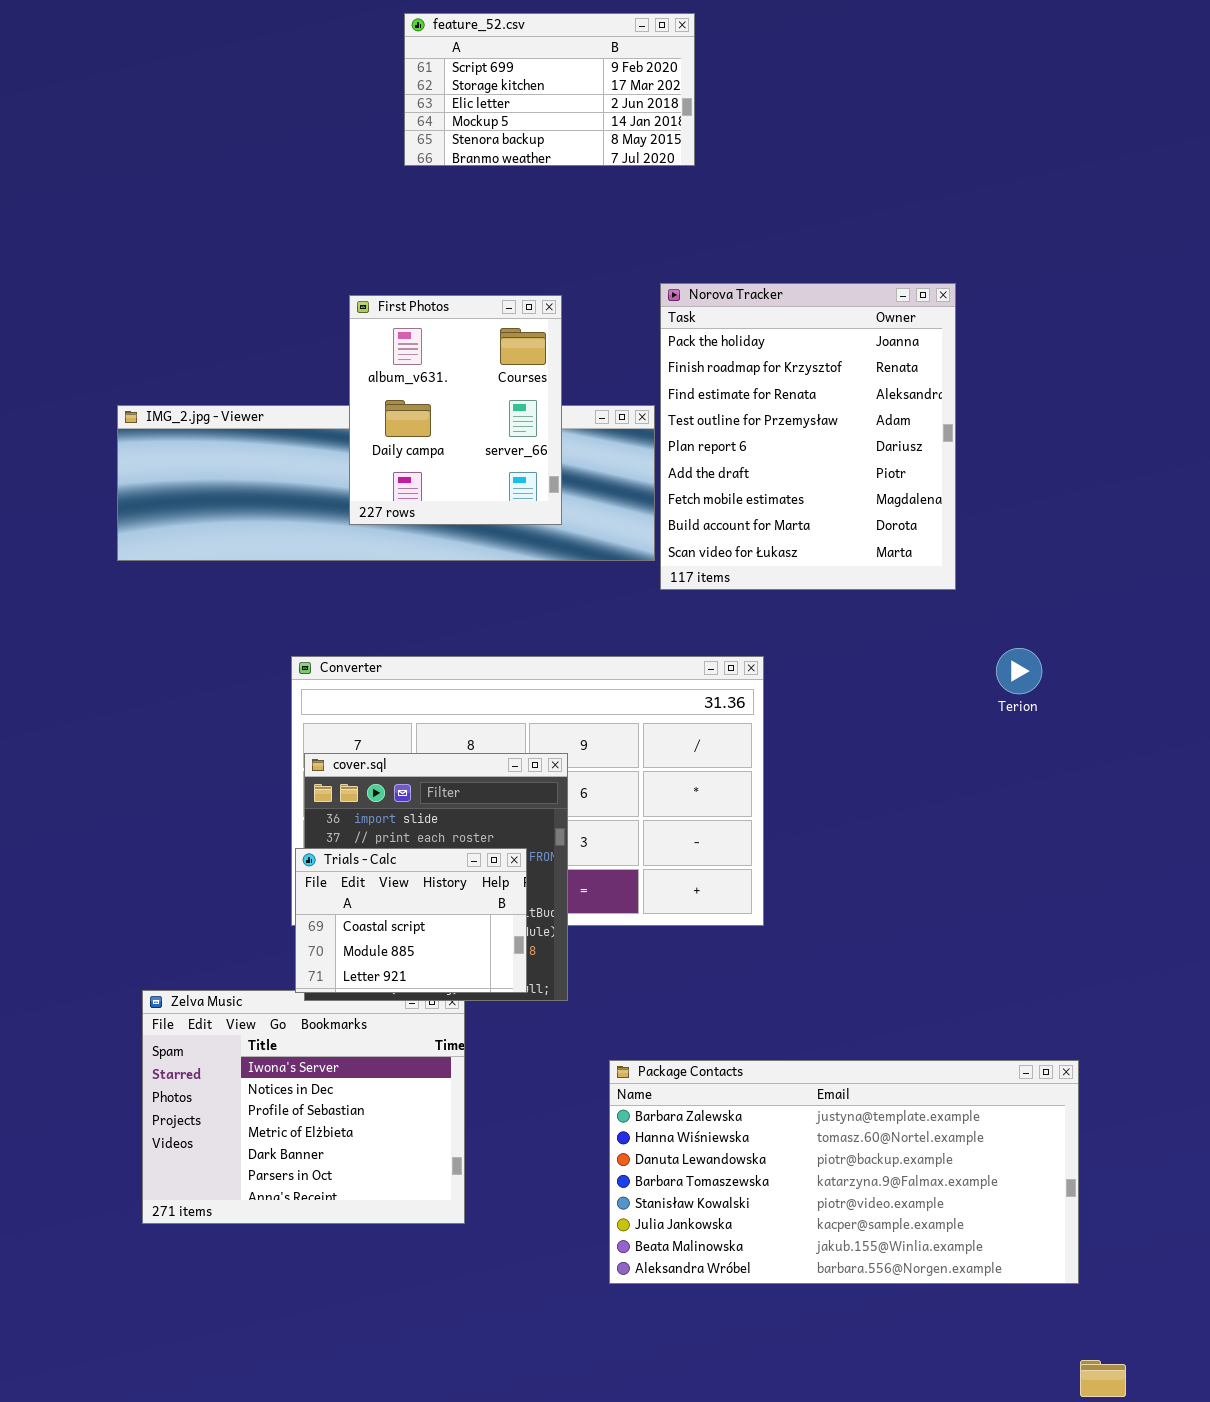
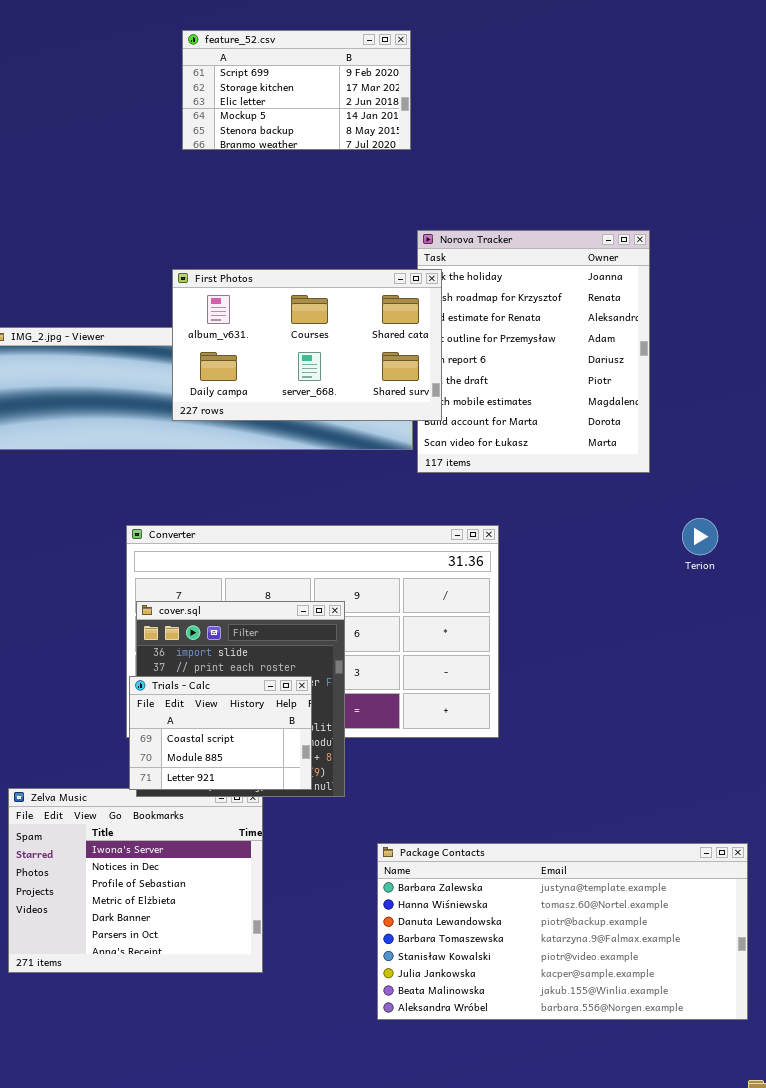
feature_52.csv: [404,13,695,166] -> [182,30,411,150], moved
First Photos: [349,295,562,525] -> [172,269,442,421], resized

